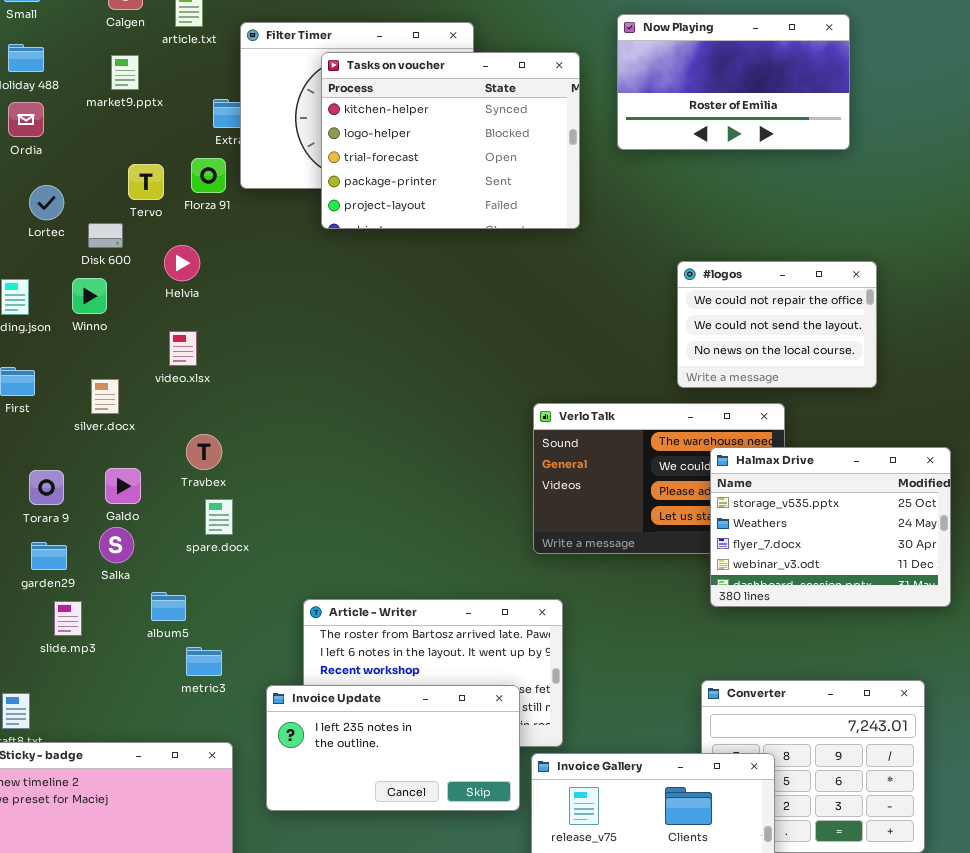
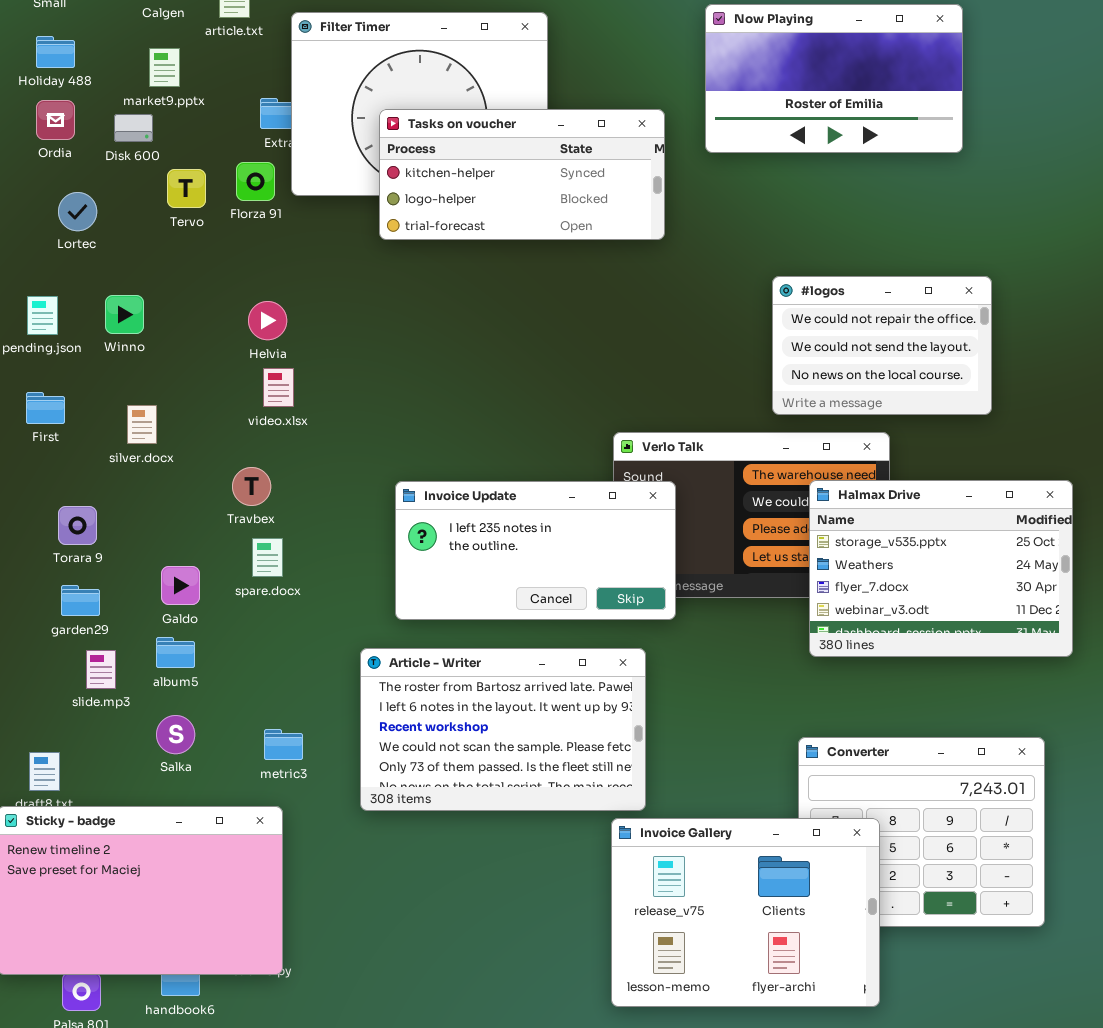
Tasks on voucher: [321,52,580,229] -> [379,109,665,240], resized
Disk 600: [88,223,123,248] -> [114,114,153,142], moved
Helvia: [164,245,200,281] -> [248,301,287,340], moved
video.xlsx: [169,331,197,366] -> [263,368,294,407], moved
Galdo: [105,468,141,504] -> [161,566,200,605], moved
Salka: [99,527,134,563] -> [156,715,195,754], moved
album5: [151,592,186,621] -> [156,637,195,668], moved
metric3: [186,647,222,676] -> [264,729,303,760], moved
Invoice Update: [266,685,520,811] -> [395,481,676,620], moved

